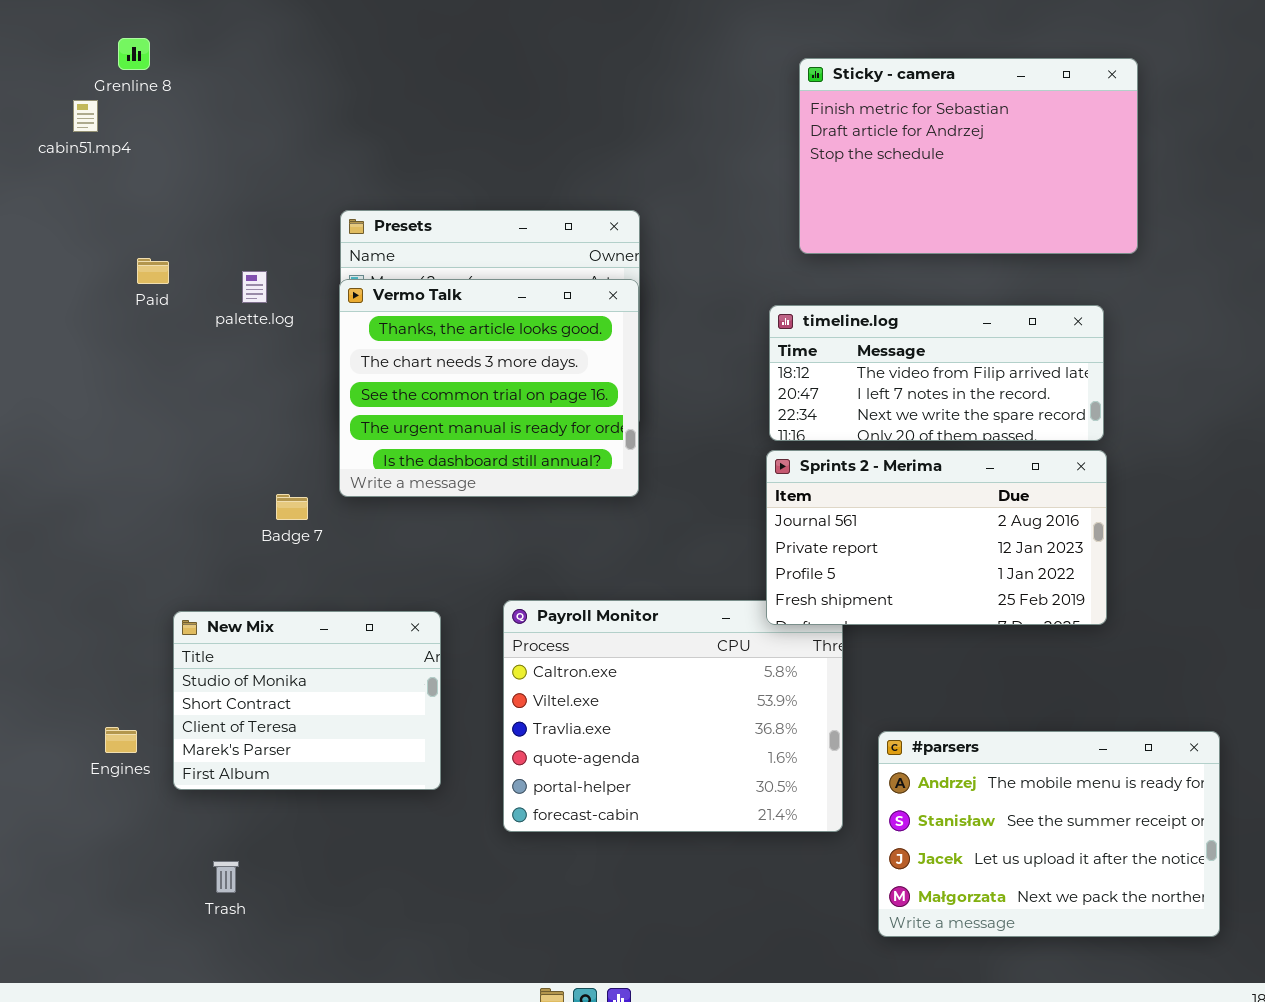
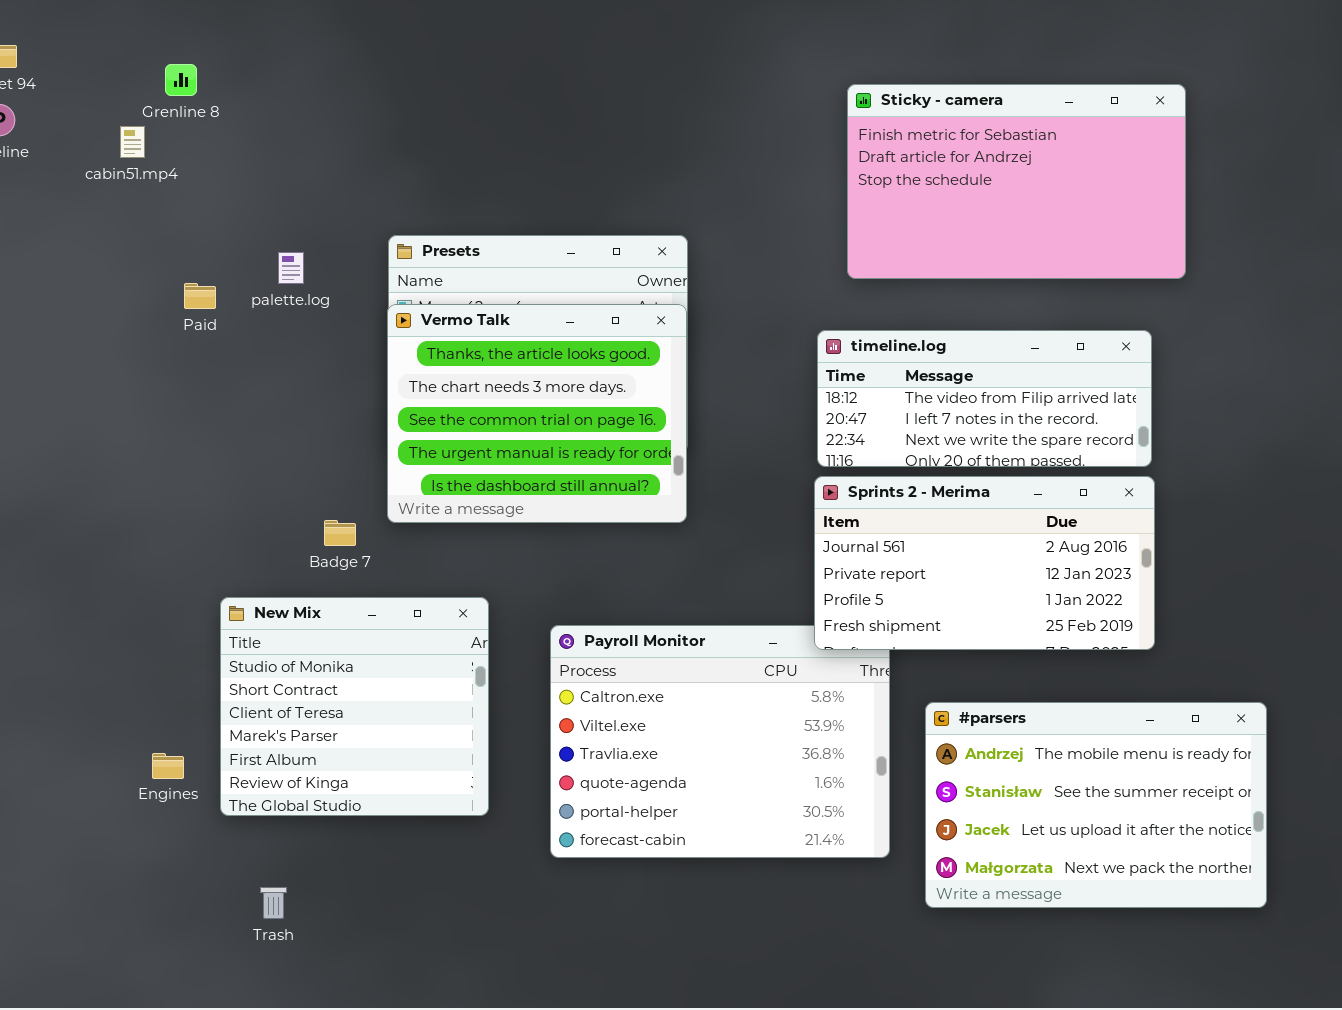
palette.log: [242,271,267,303] -> [278,252,304,284], moved
New Mix: [173,611,441,790] -> [220,597,489,816], resized
#parsers: [878,731,1220,937] -> [925,702,1267,908], moved

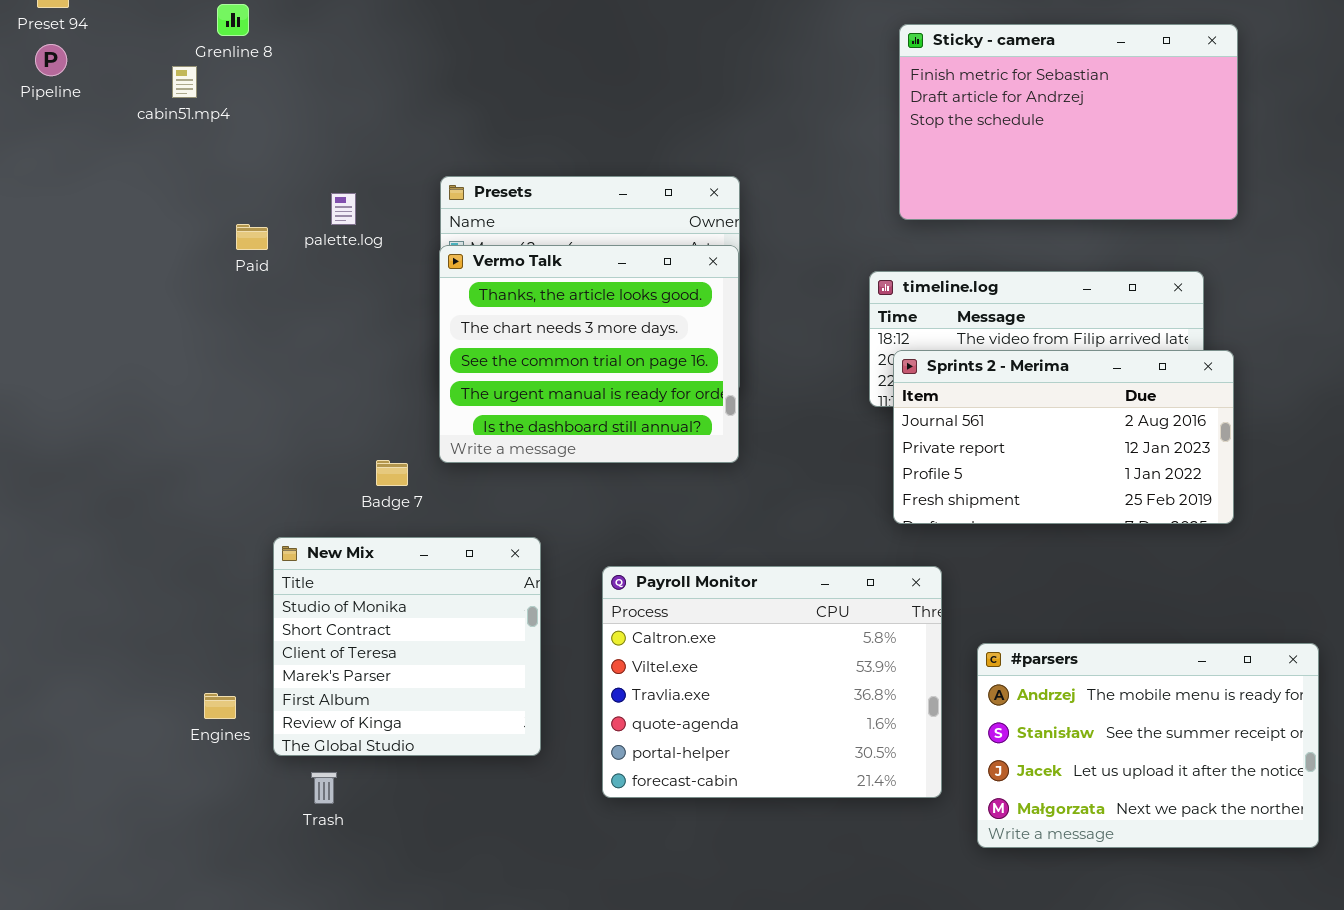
Sprints 2 - Merima: [814,476,1155,650] -> [893,350,1234,524], moved
Trash: [260,887,287,919] -> [311,772,337,804], moved

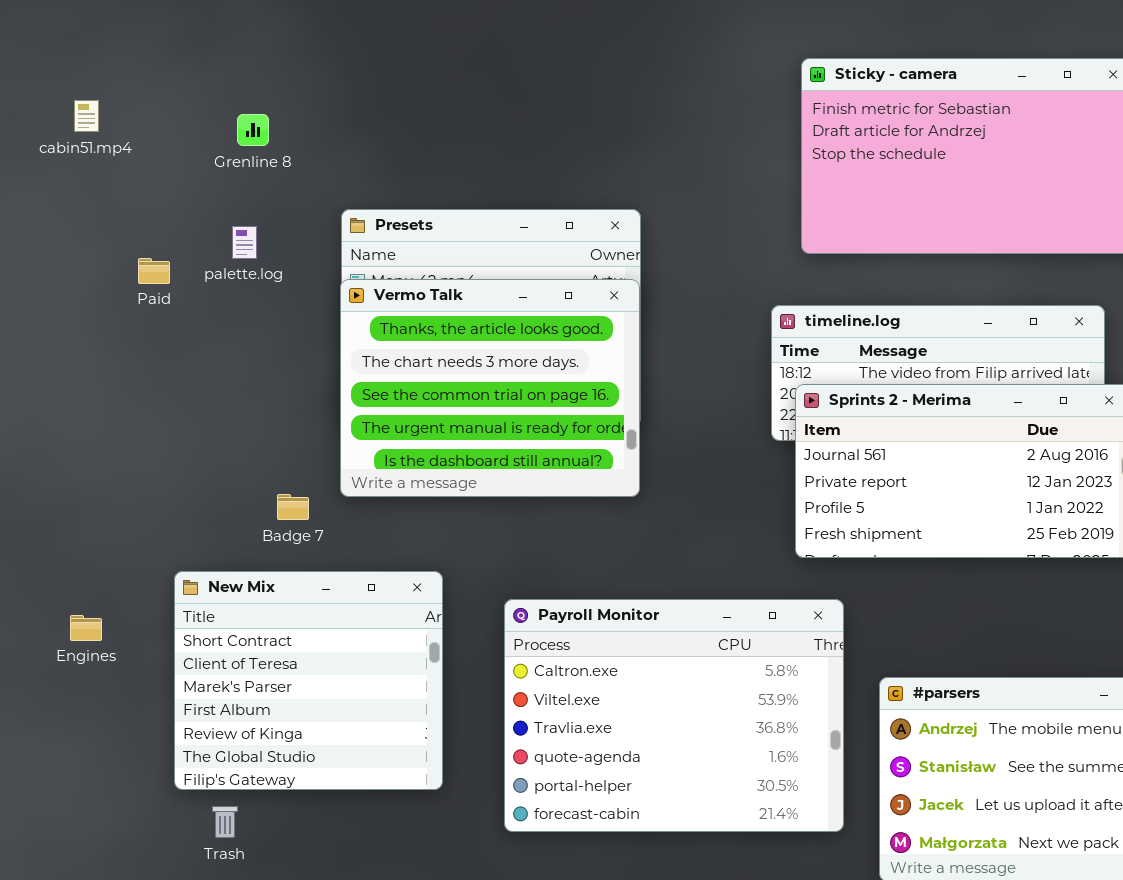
Grenline 8: [217,4,249,36] -> [237,114,269,146], moved
New Mix: [273,537,541,756] -> [174,571,443,790], scrolled down 1 row
Engines: [204,693,236,719] -> [70,615,102,641], moved

